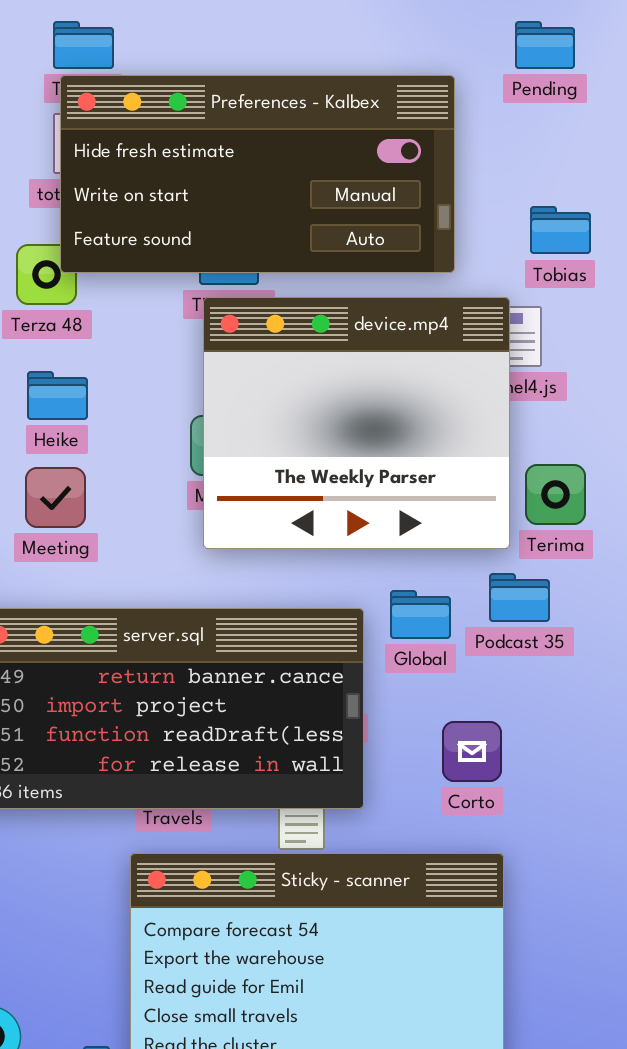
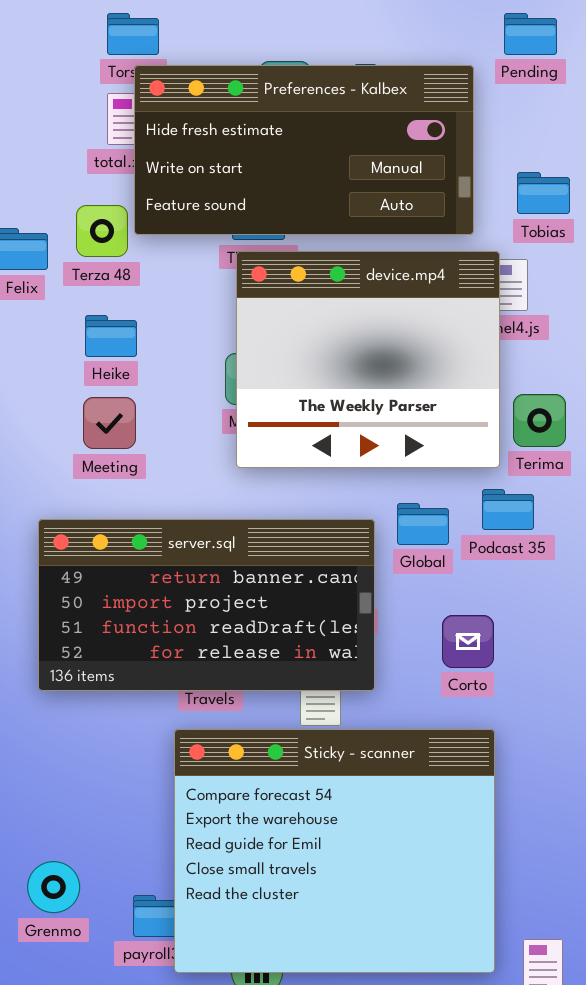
Preferences - Kalbex: [60,75,455,273] -> [134,65,474,235], moved

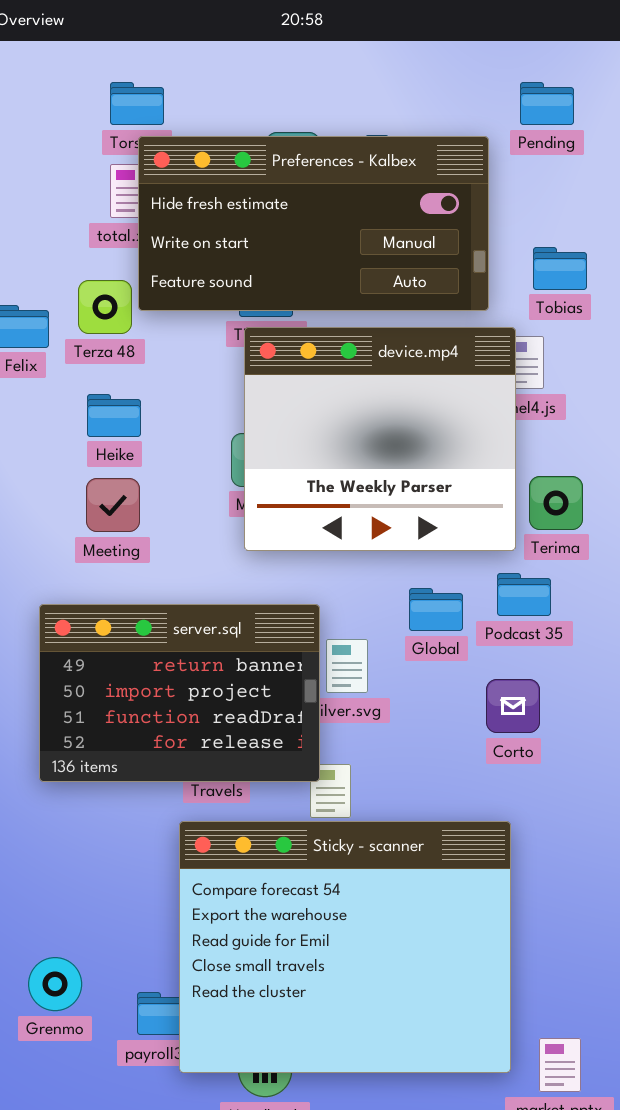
server.sql: [38,519,375,691] -> [39,604,320,782], resized
Corto: [442,615,494,668] -> [486,679,540,733], moved

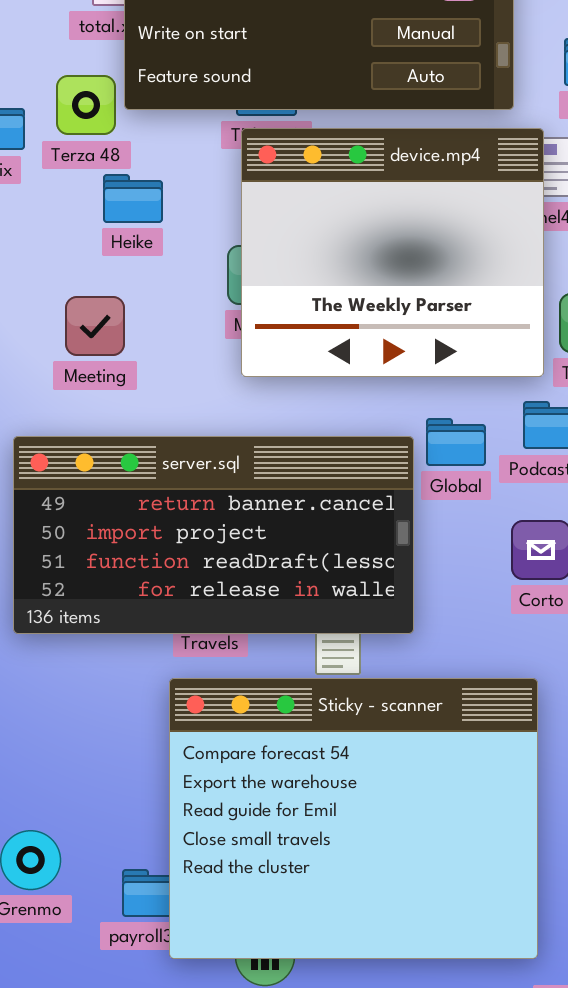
Heike: [87,394,141,437] -> [103,174,163,223], moved
server.sql: [39,604,320,782] -> [13,436,414,634], resized

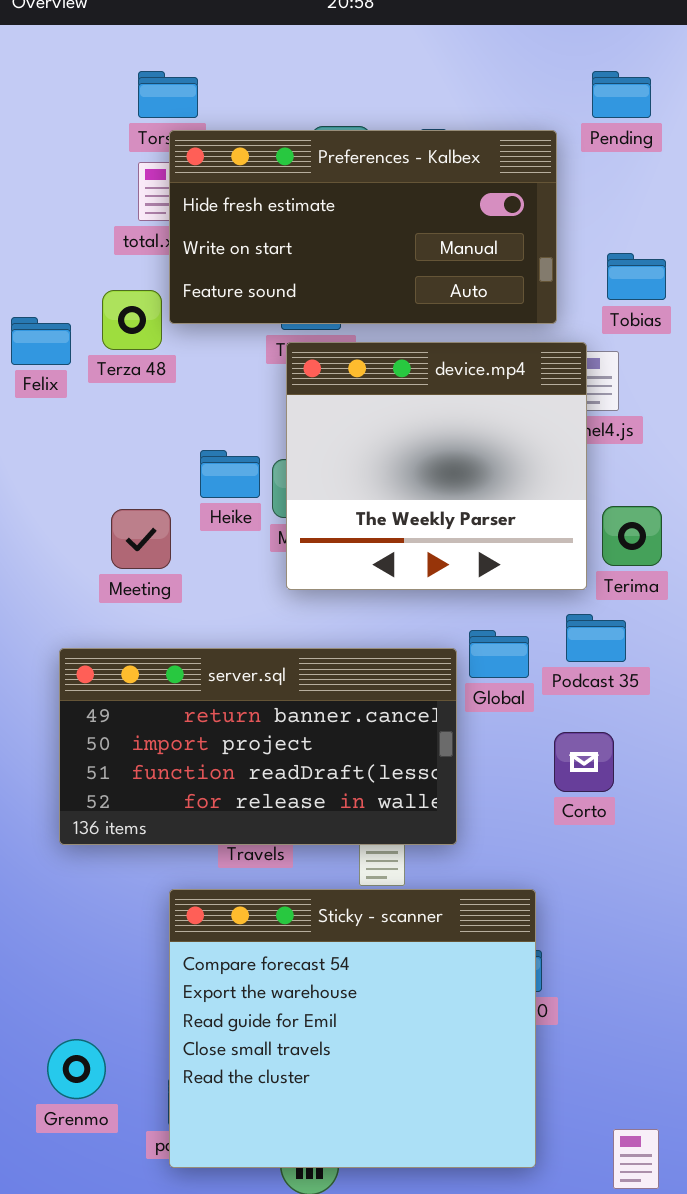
Heike: [103,174,163,223] -> [200,450,260,498], moved
Sticky - scanner: [169,678,538,959] -> [169,889,536,1168], moved

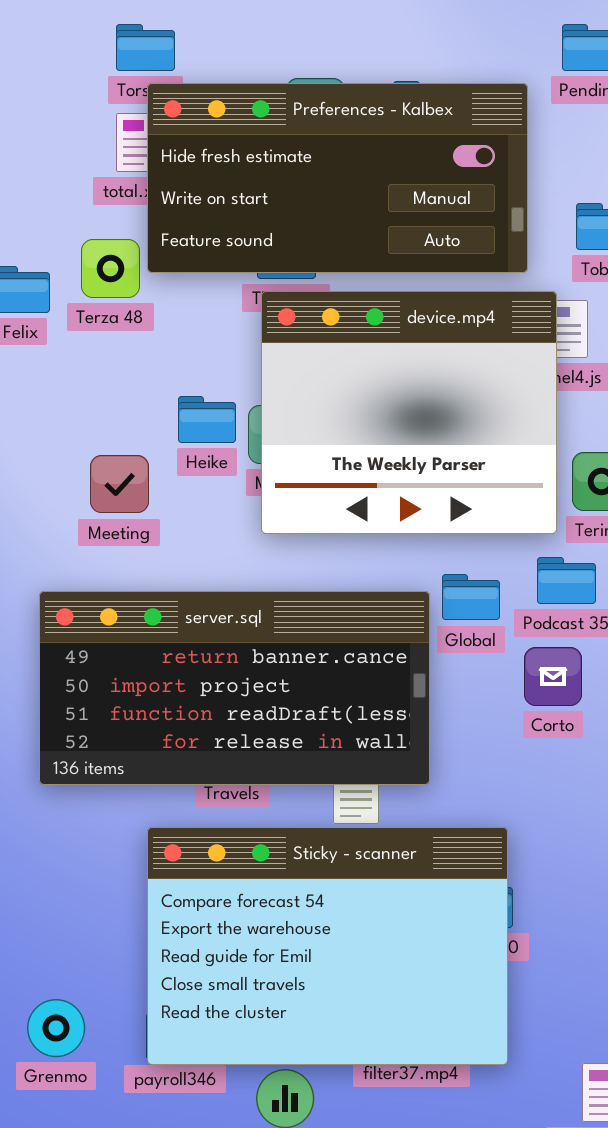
Corto: [554,732,614,792] -> [524,647,582,706], moved
Sticky - scanner: [169,889,536,1168] -> [147,827,508,1065], resized
Grenmo: [47,1039,106,1099] -> [27,999,85,1057], moved

